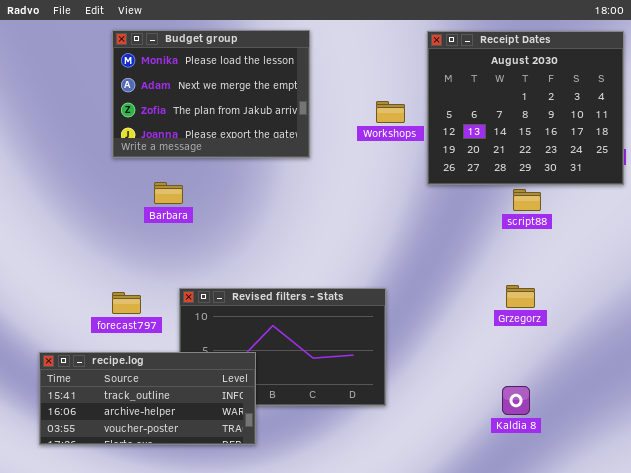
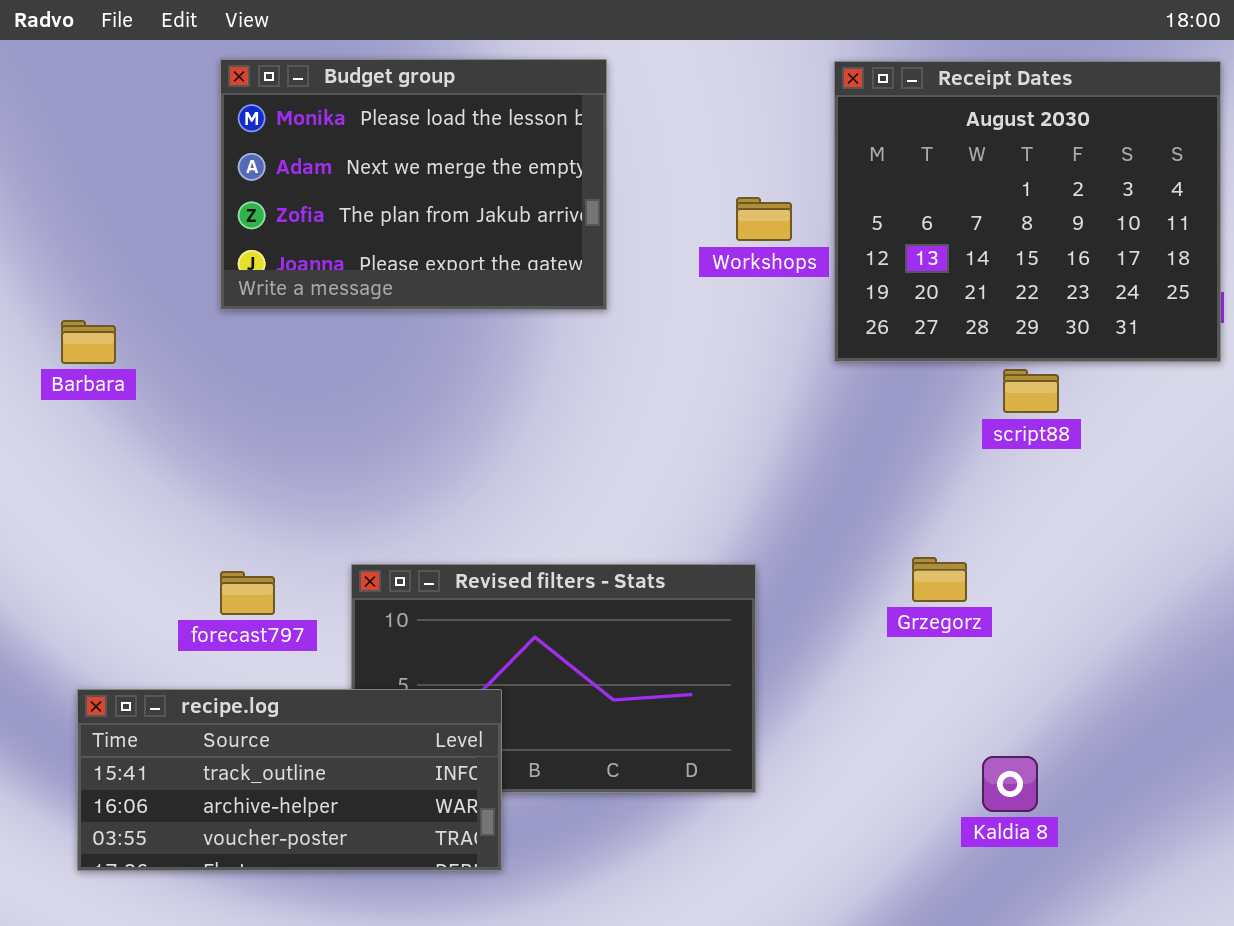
Barbara: [154,182,183,204] -> [61,320,116,364], moved
Grzegorz: [506,285,535,308] -> [912,557,967,602], moved

